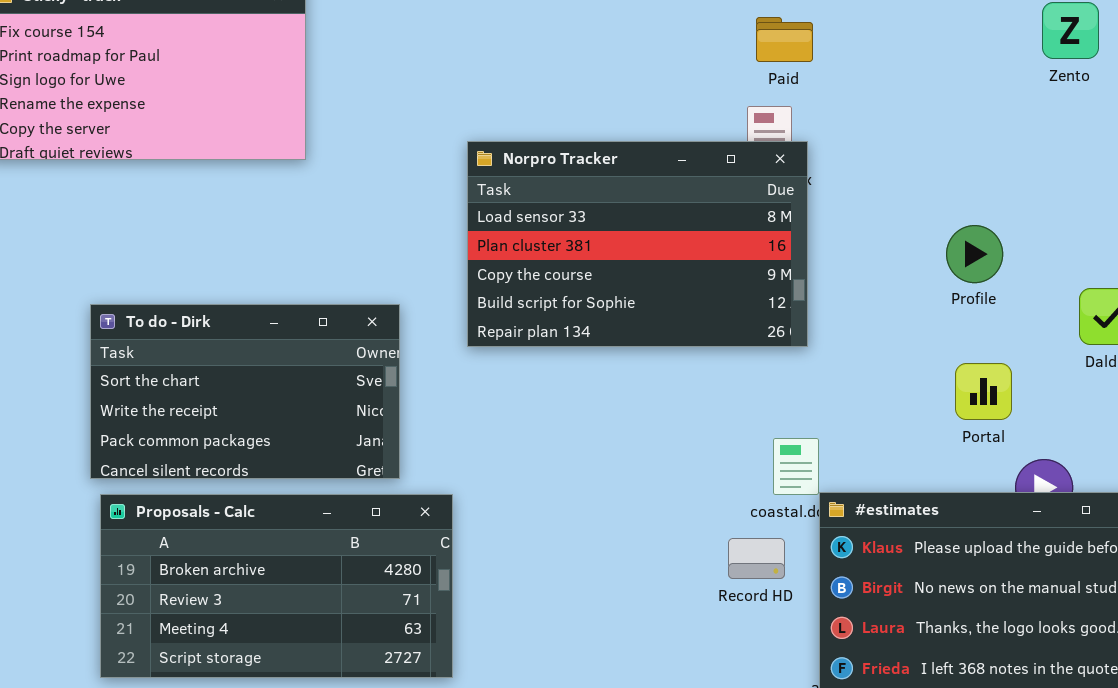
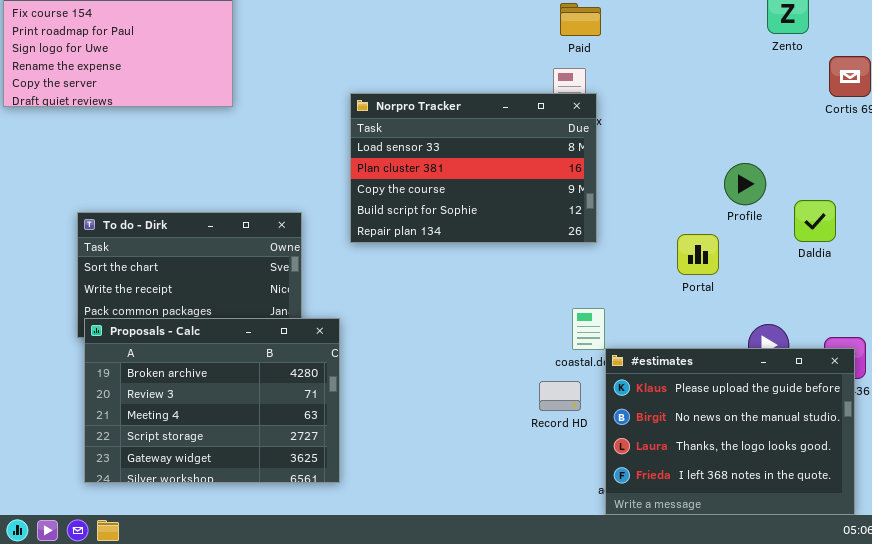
Profile: [946,225,1003,283] -> [724,163,766,205], moved
Portal: [955,363,1012,420] -> [677,234,719,275], moved
Proposals - Calc: [100,494,453,678] -> [84,318,340,483], resized

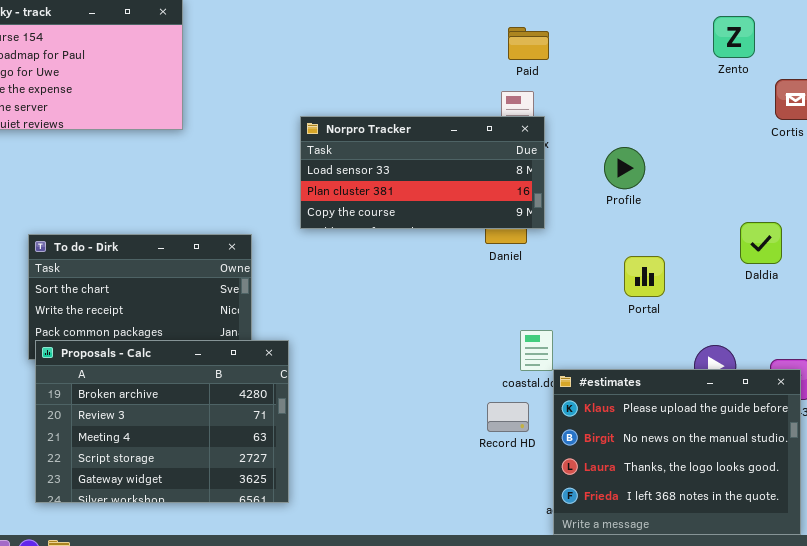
Norpro Tracker: [350,93,597,243] -> [300,116,545,229], resized
Profile: [724,163,766,205] -> [604,147,645,189], moved

